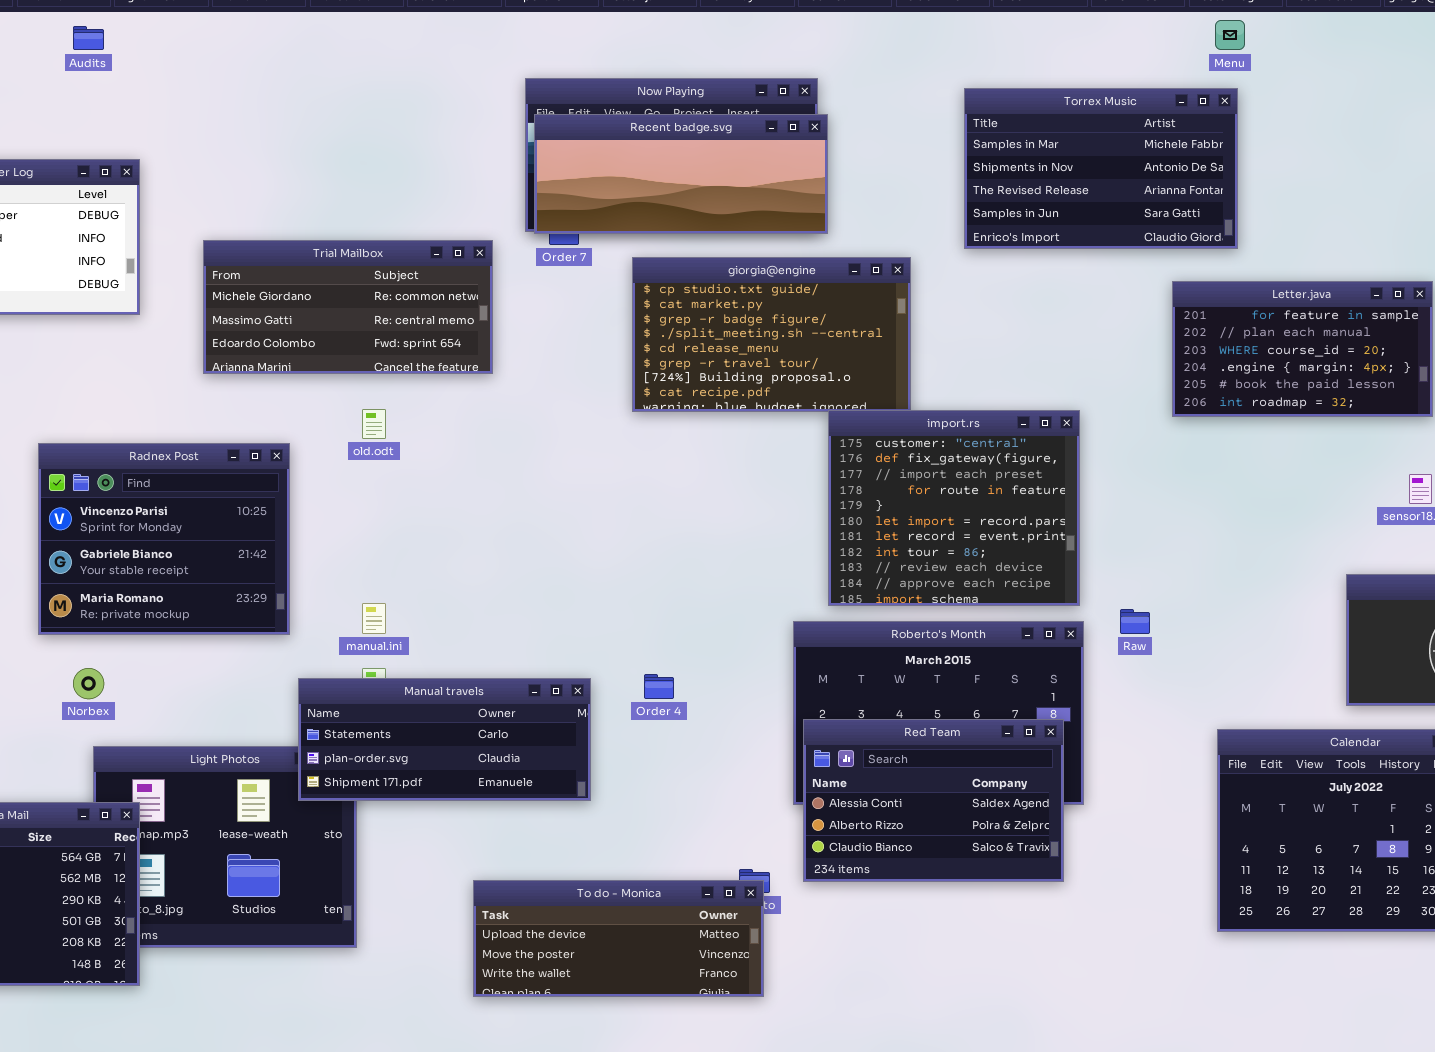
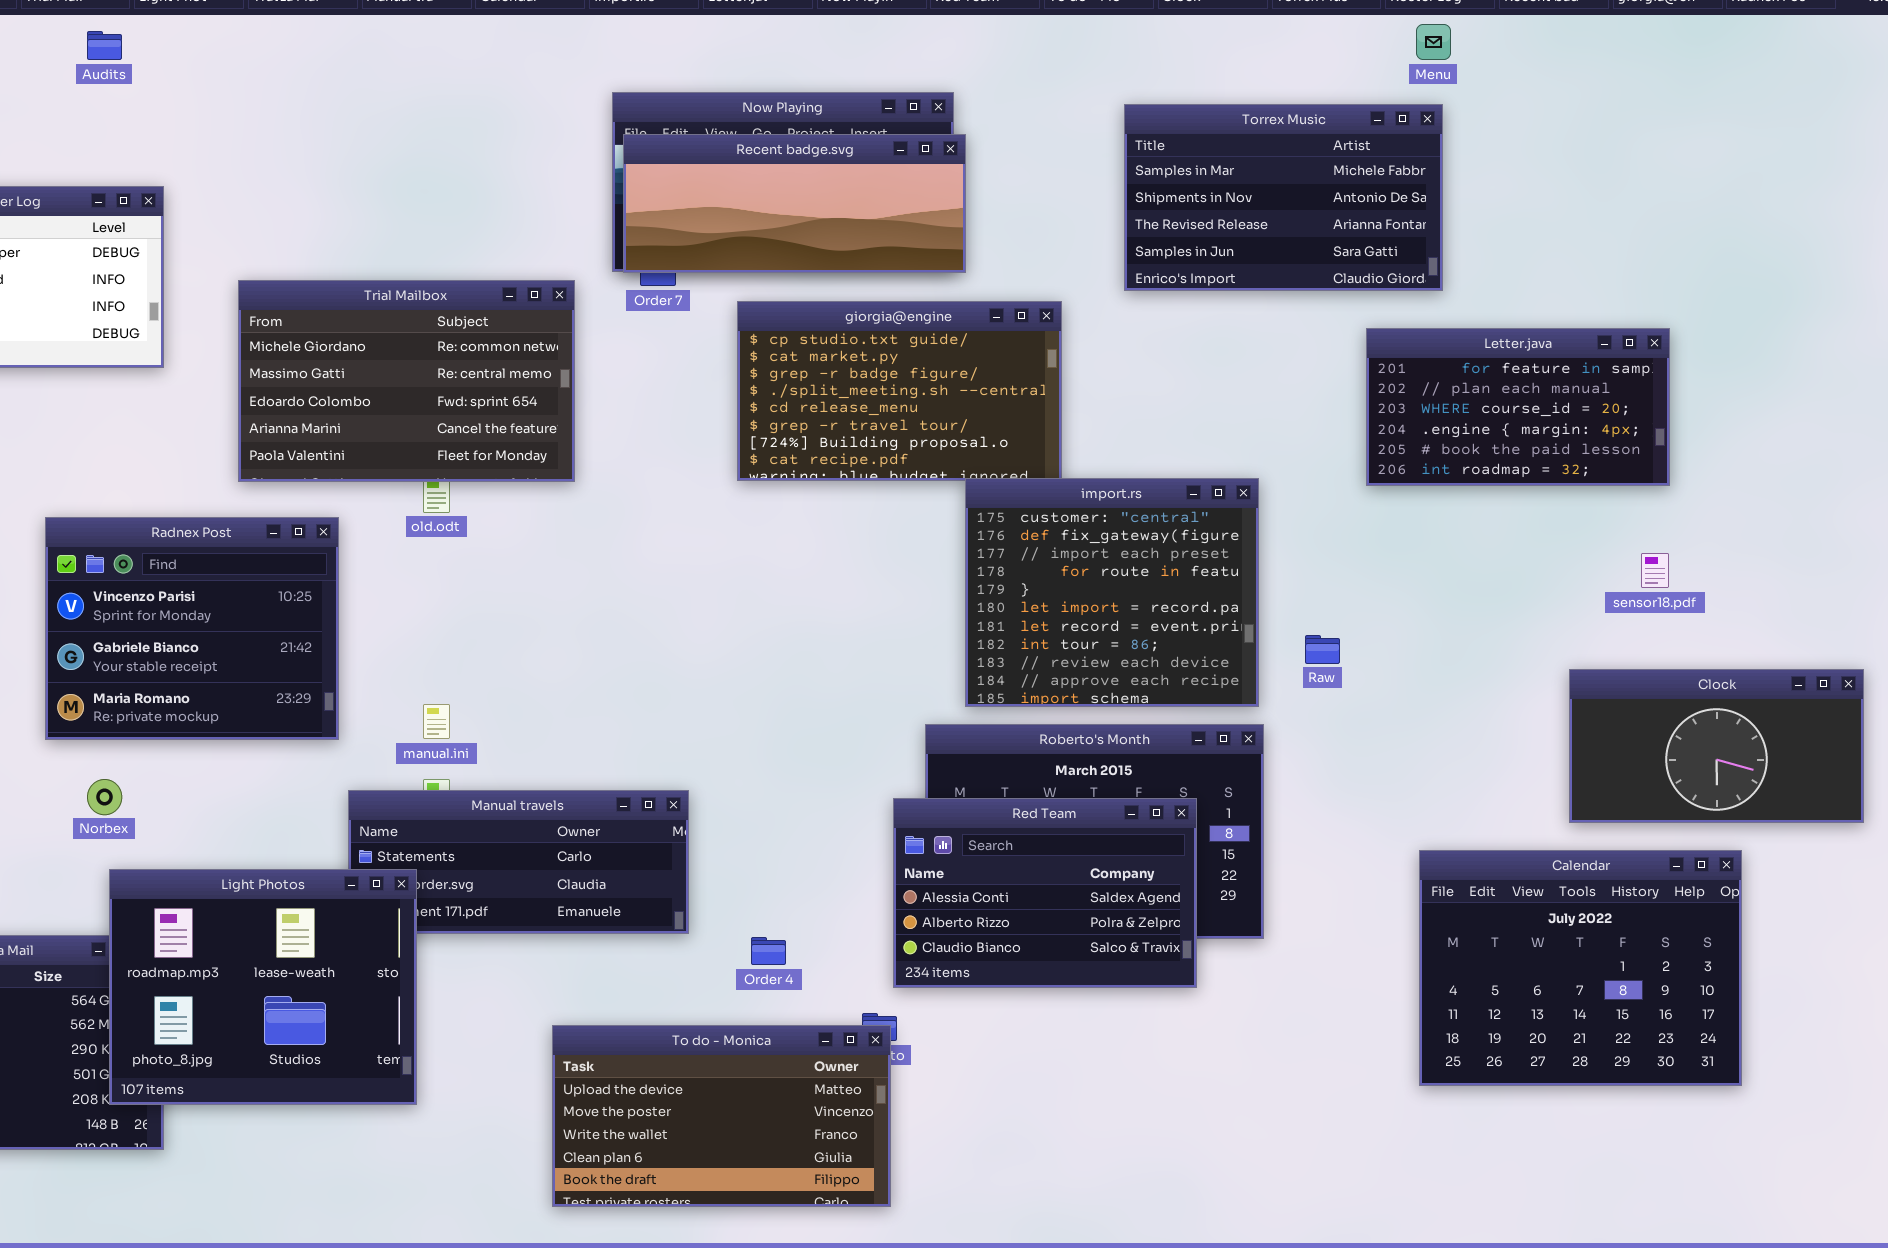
Trial Mailbox: [203,240,493,374] -> [238,280,575,482], resized
Raw: [1120,609,1150,634] -> [1305,635,1340,664], moved
Order 4: [644,674,674,699] -> [751,937,786,965], moved
Red Team: [803,719,1064,882] -> [893,798,1197,988], moved
Light Photos: [93,746,357,948] -> [109,869,417,1105], raised
To do - Monica: [473,880,764,997] -> [552,1025,891,1207], resized

